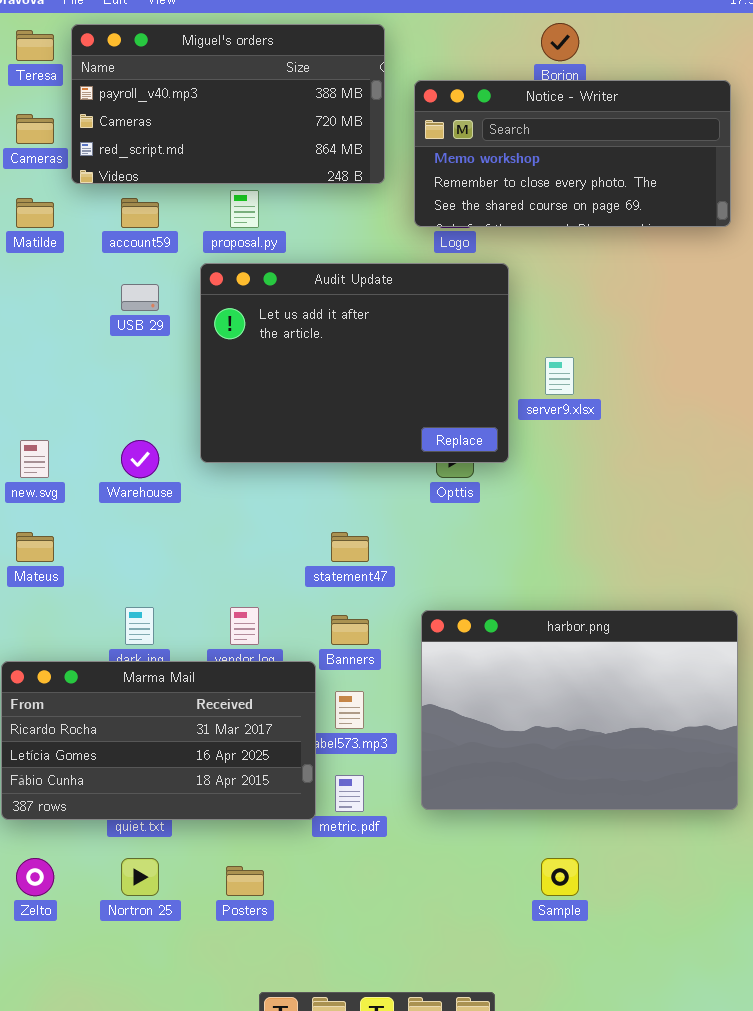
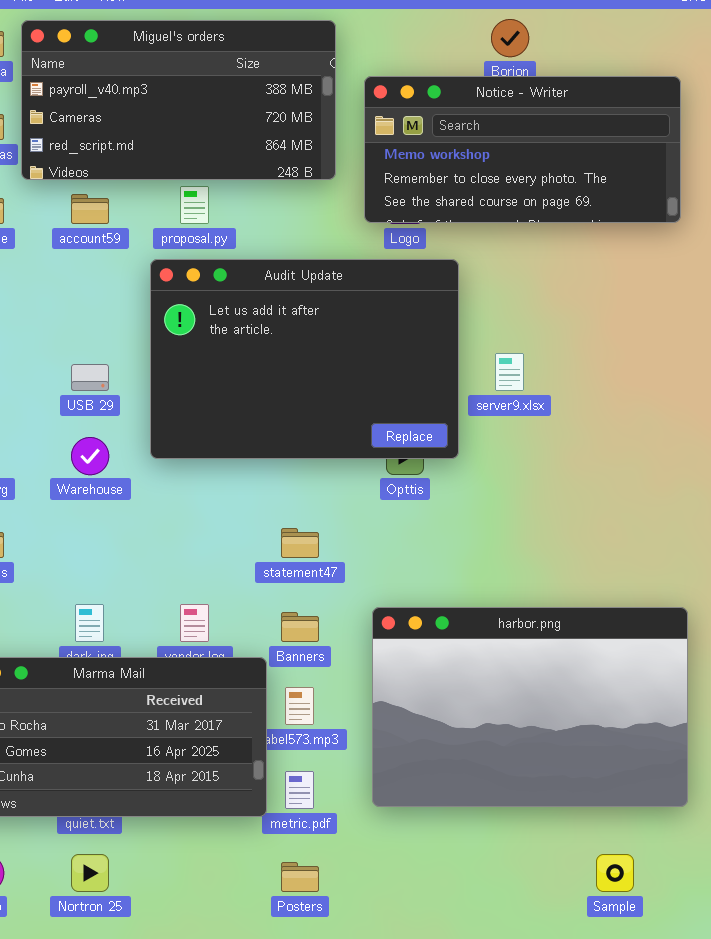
USB 29: [121,284,159,311] -> [71,364,109,391], moved
Sample: [541,858,579,896] -> [596,854,634,892], moved
Posters: [226,866,264,896] -> [281,862,319,892], moved

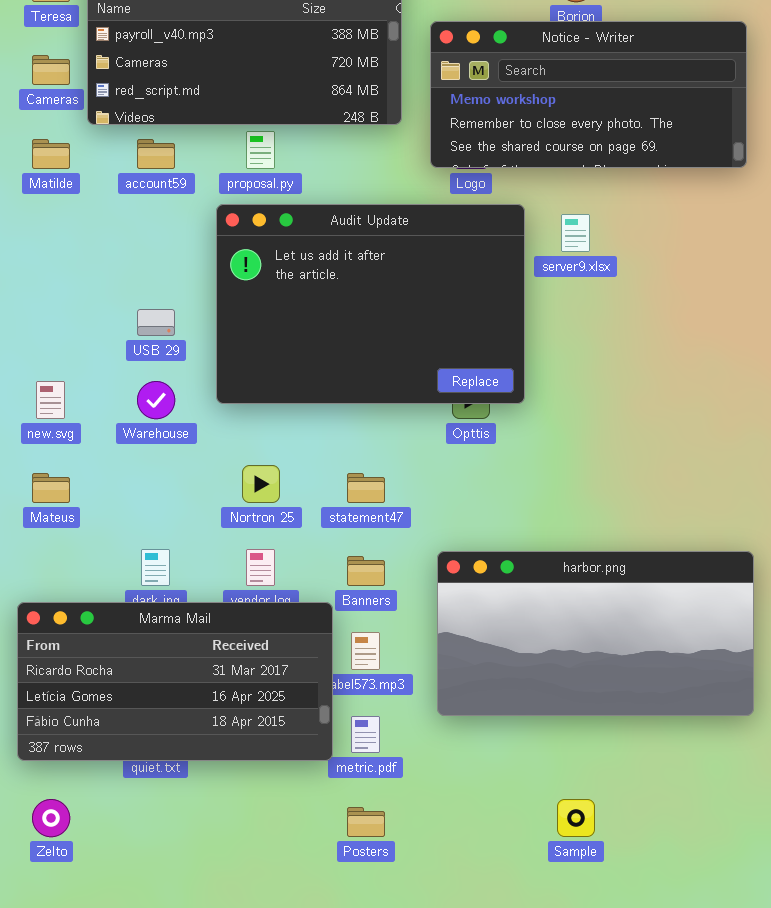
server9.xlsx: [495,353,524,391] -> [561,214,590,252], moved
harbor.png: [372,607,688,807] -> [437,551,754,716], resized
Nortron 25: [71,854,109,892] -> [242,465,280,503], moved
Sample: [596,854,634,892] -> [557,799,595,837], moved

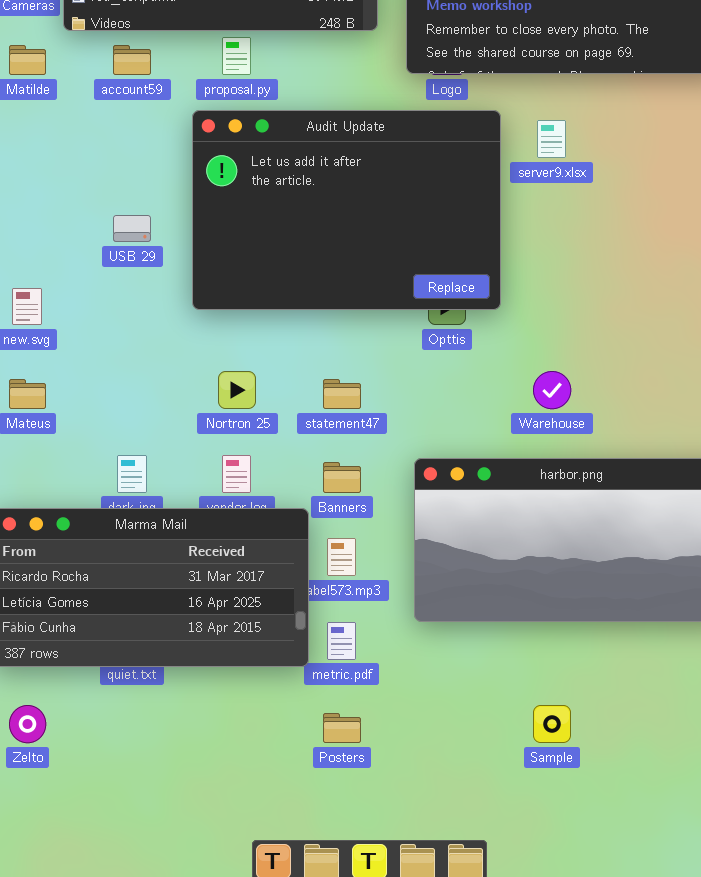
Warehouse: [137,381,175,419] -> [533,371,571,409], moved

